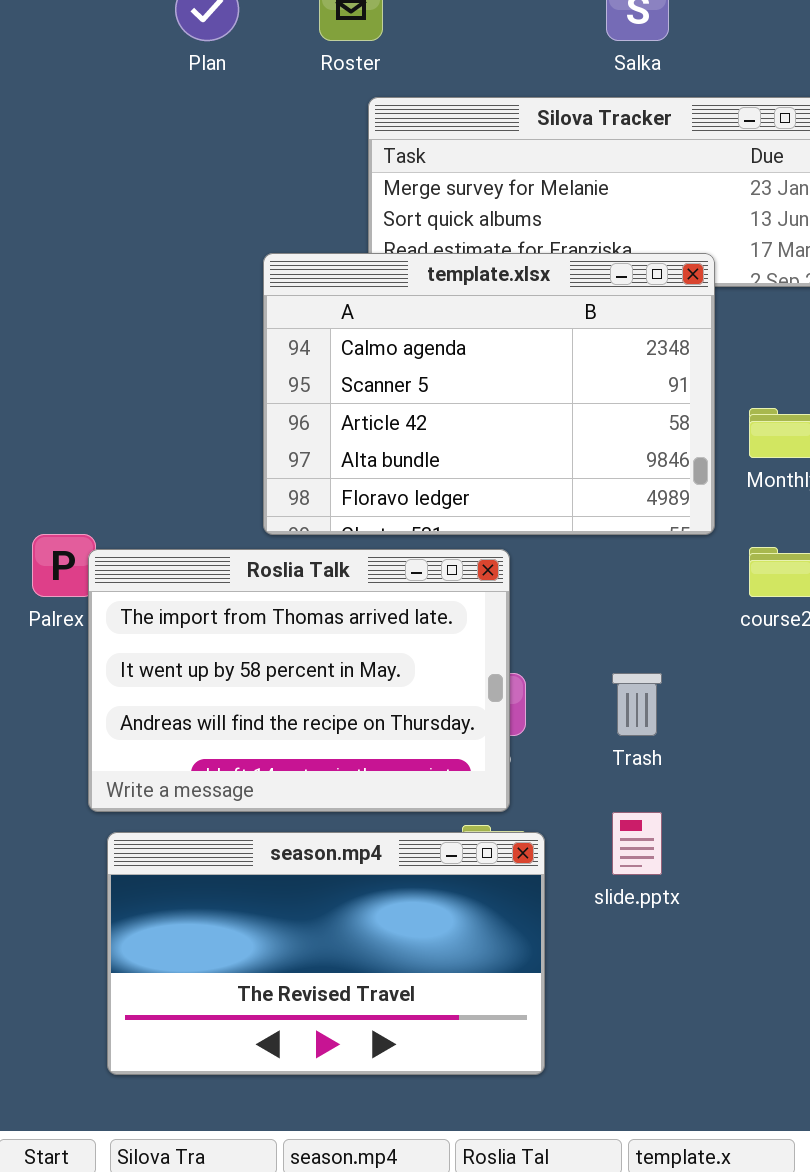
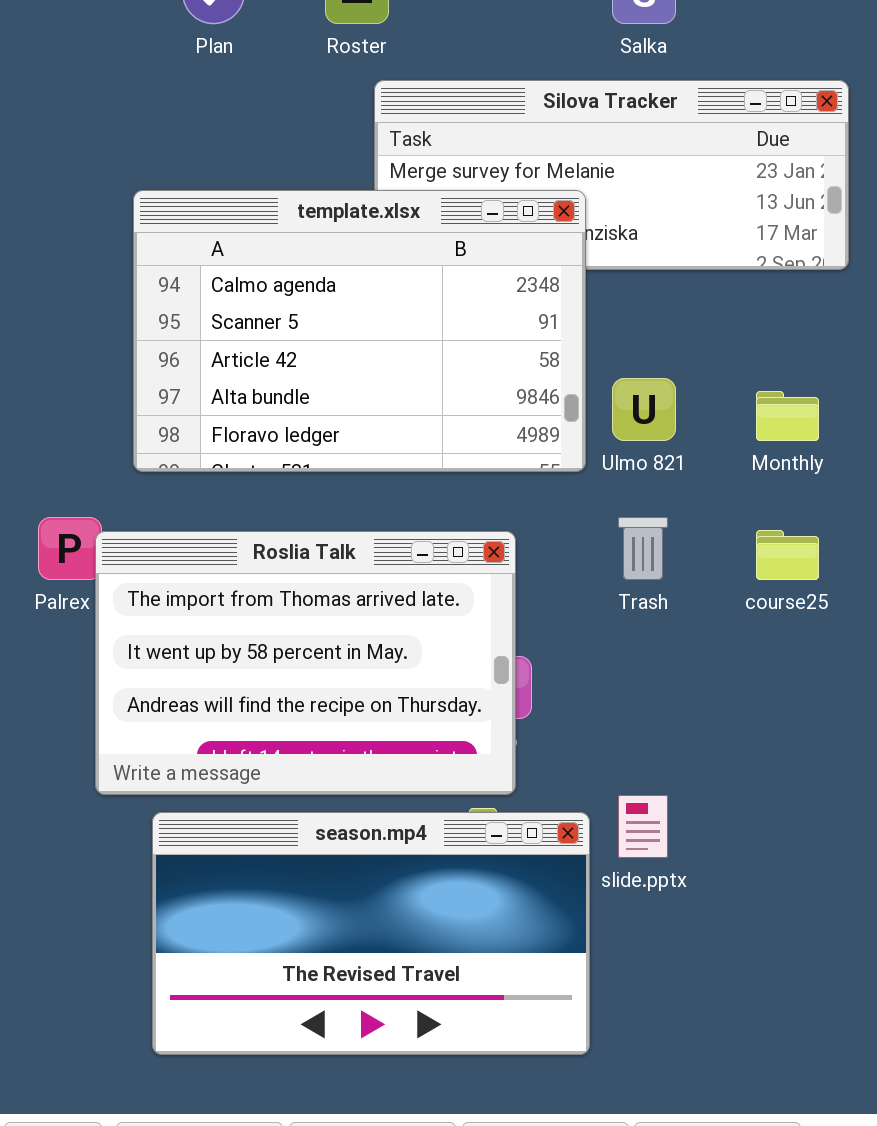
template.xlsx: [263,253,715,535] -> [133,190,586,472], moved
Trash: [612,673,662,736] -> [618,517,668,580], moved
season.mp4: [107,832,545,1075] -> [152,812,590,1055], moved

